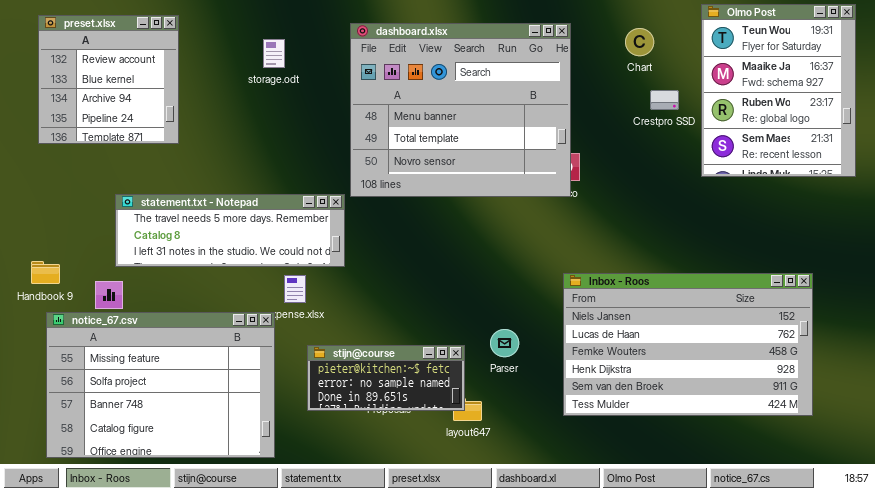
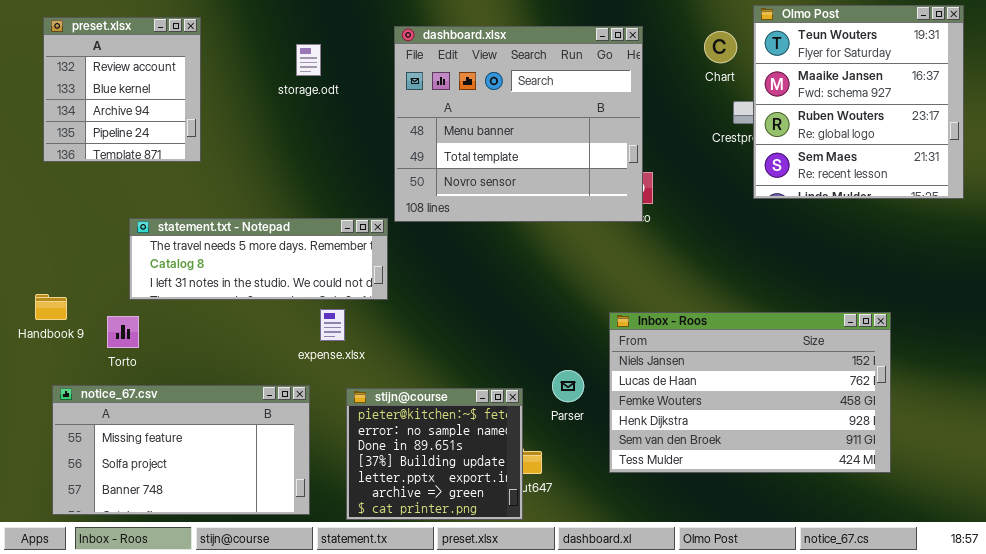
Olmo Post: [701,4,856,177] -> [753,5,964,199], resized
Inbox - Roos: [563,273,813,416] -> [609,312,891,473], moved
notice_67.csv: [46,312,275,458] -> [52,385,310,515], resized
stijn@course: [307,345,465,411] -> [346,388,523,520], resized

